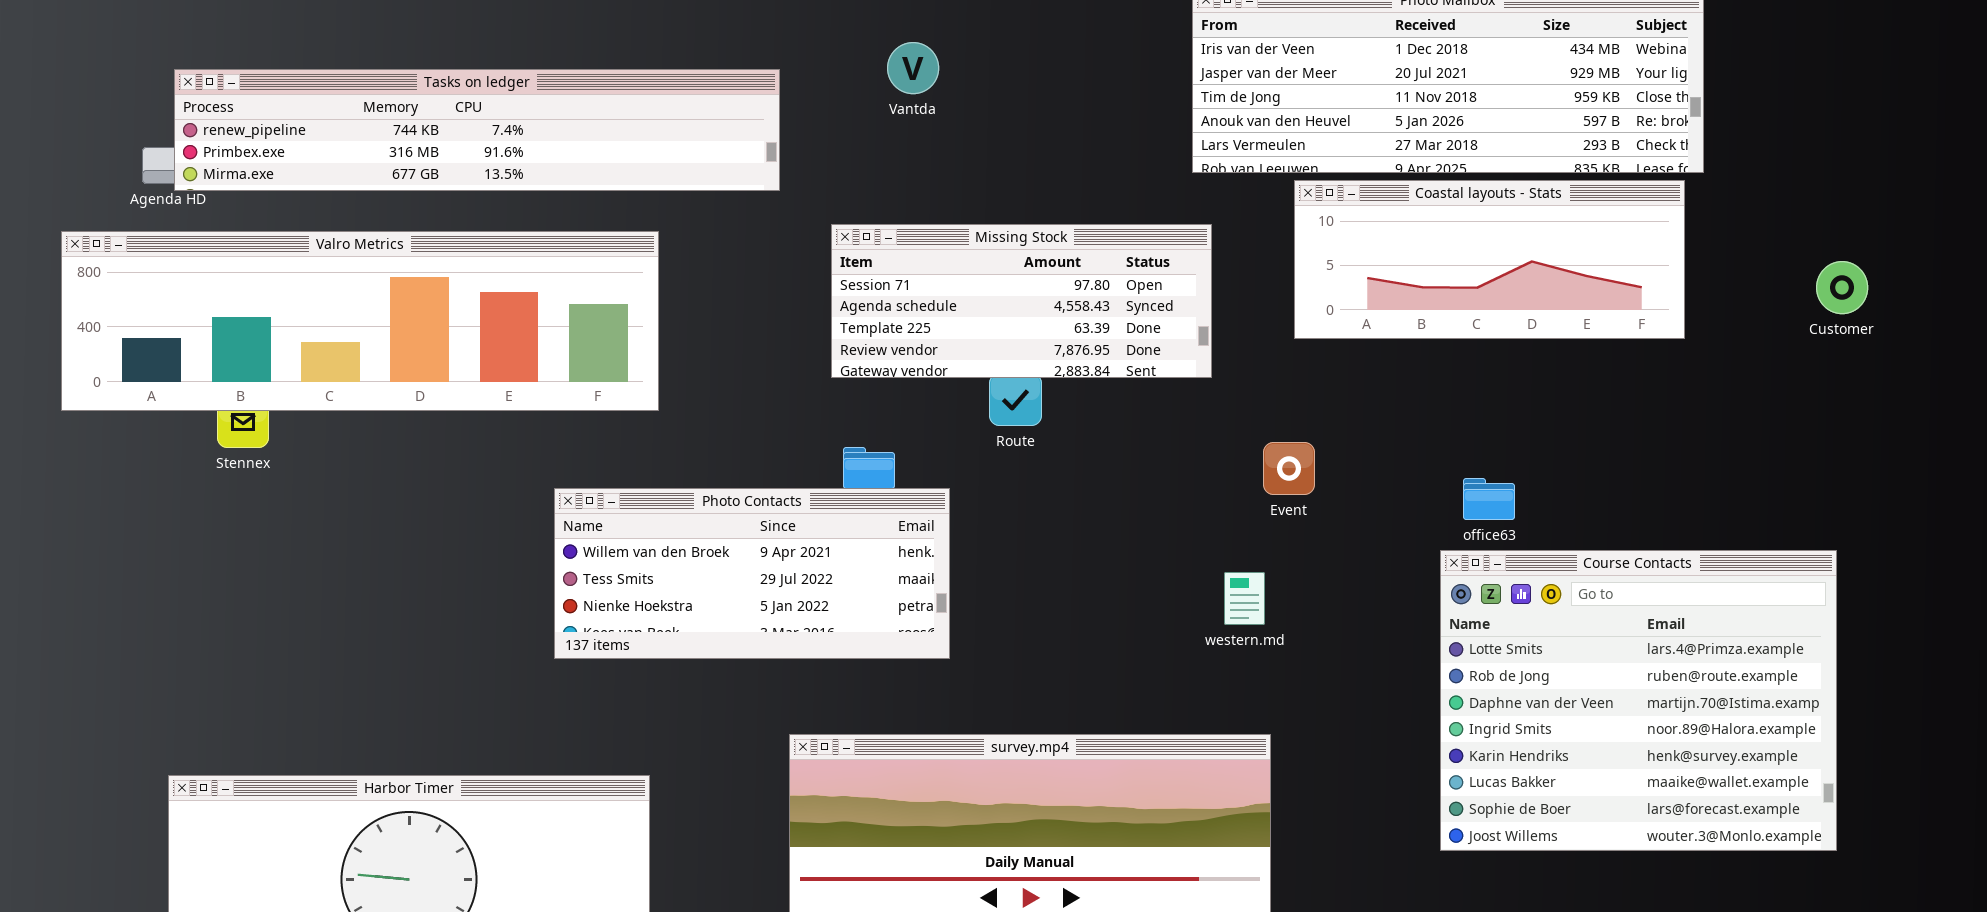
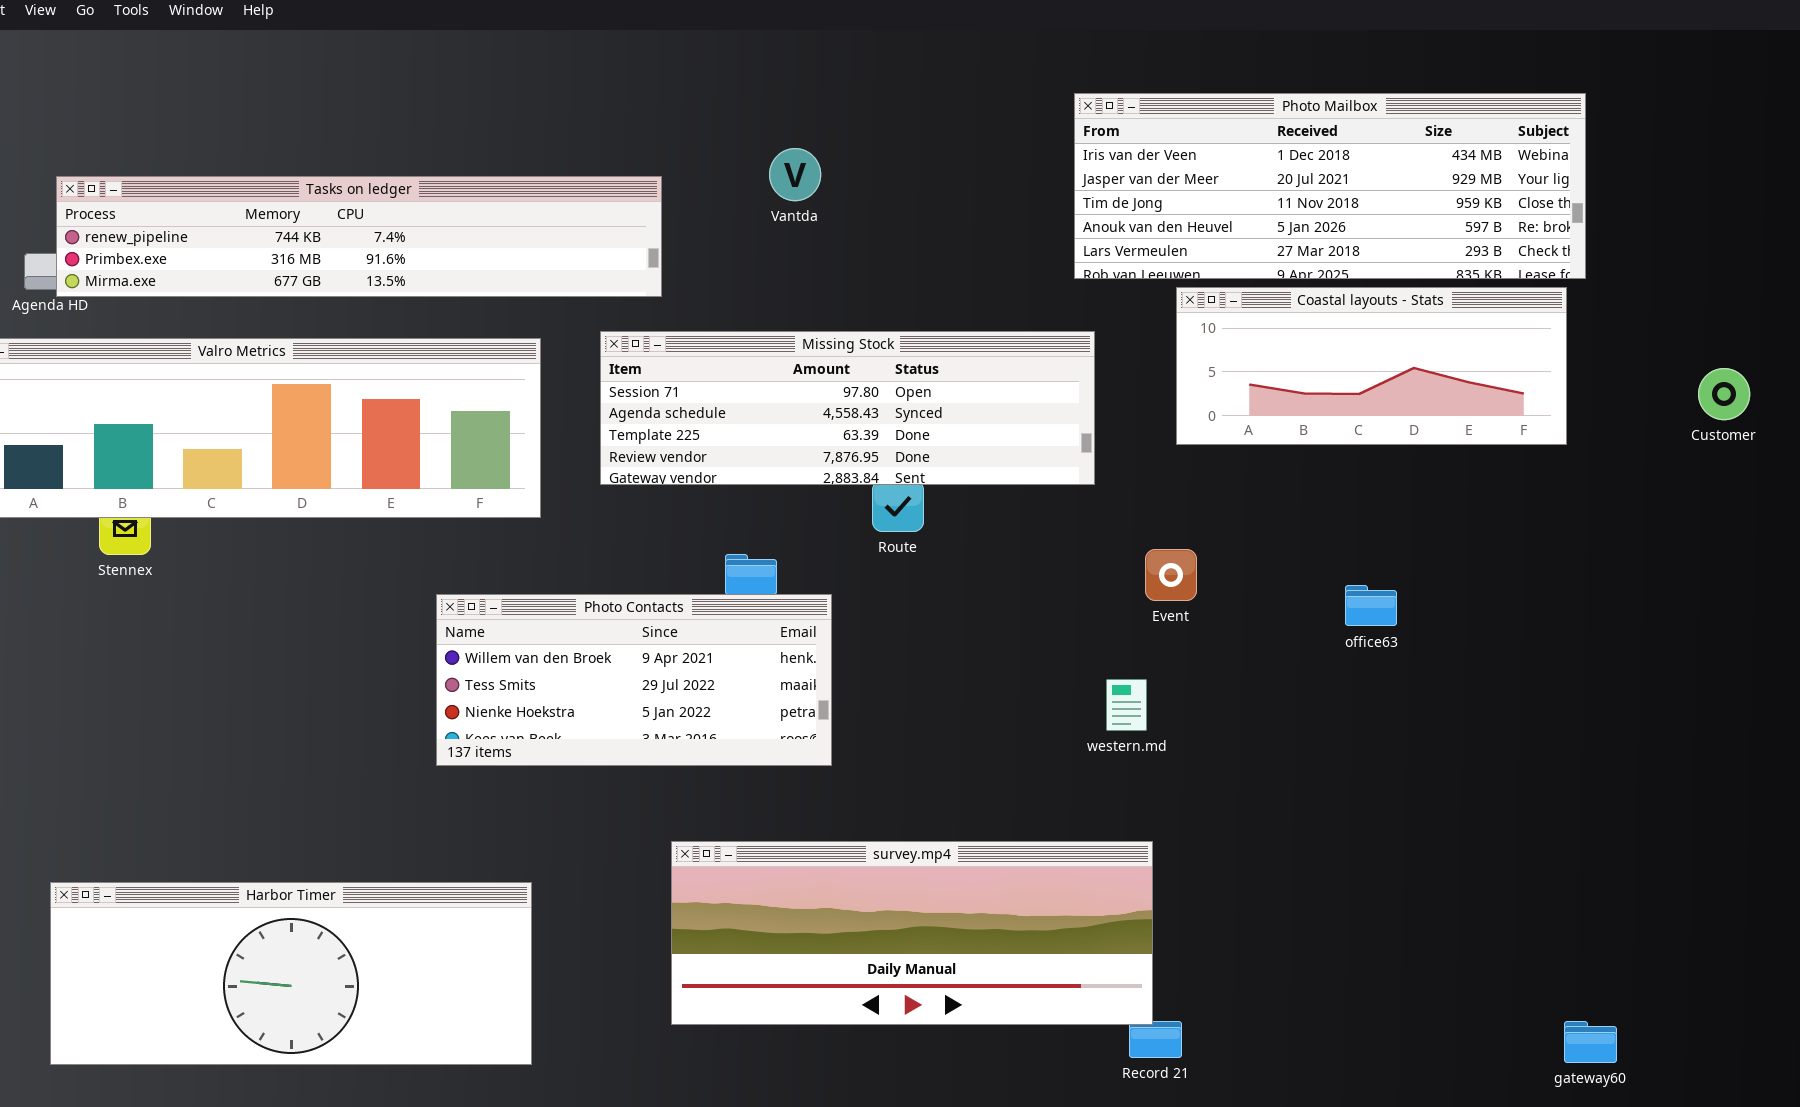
Missing Stock: [831,224,1212,378] -> [600,331,1095,485], resized
Course Contacts: [1440,550,1837,851] -> none, closed

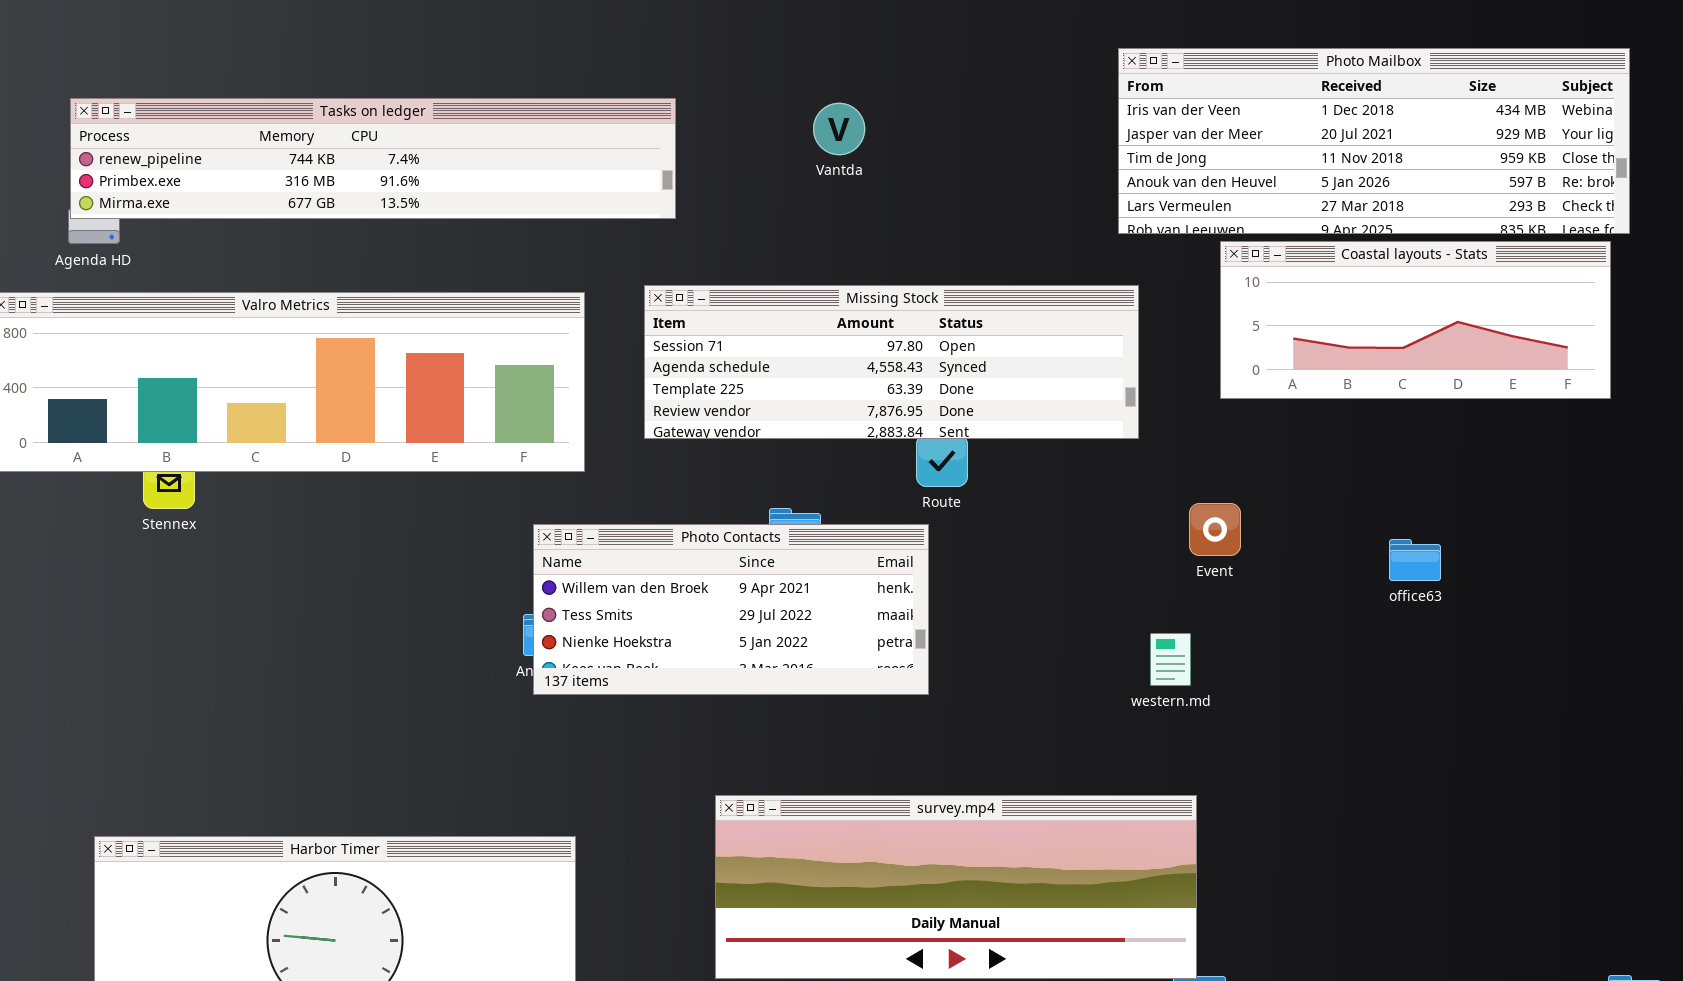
Tasks on ledger: [56,176,662,297] -> [70,98,676,219], moved
Photo Contacts: [436,594,832,766] -> [533,524,929,695], moved

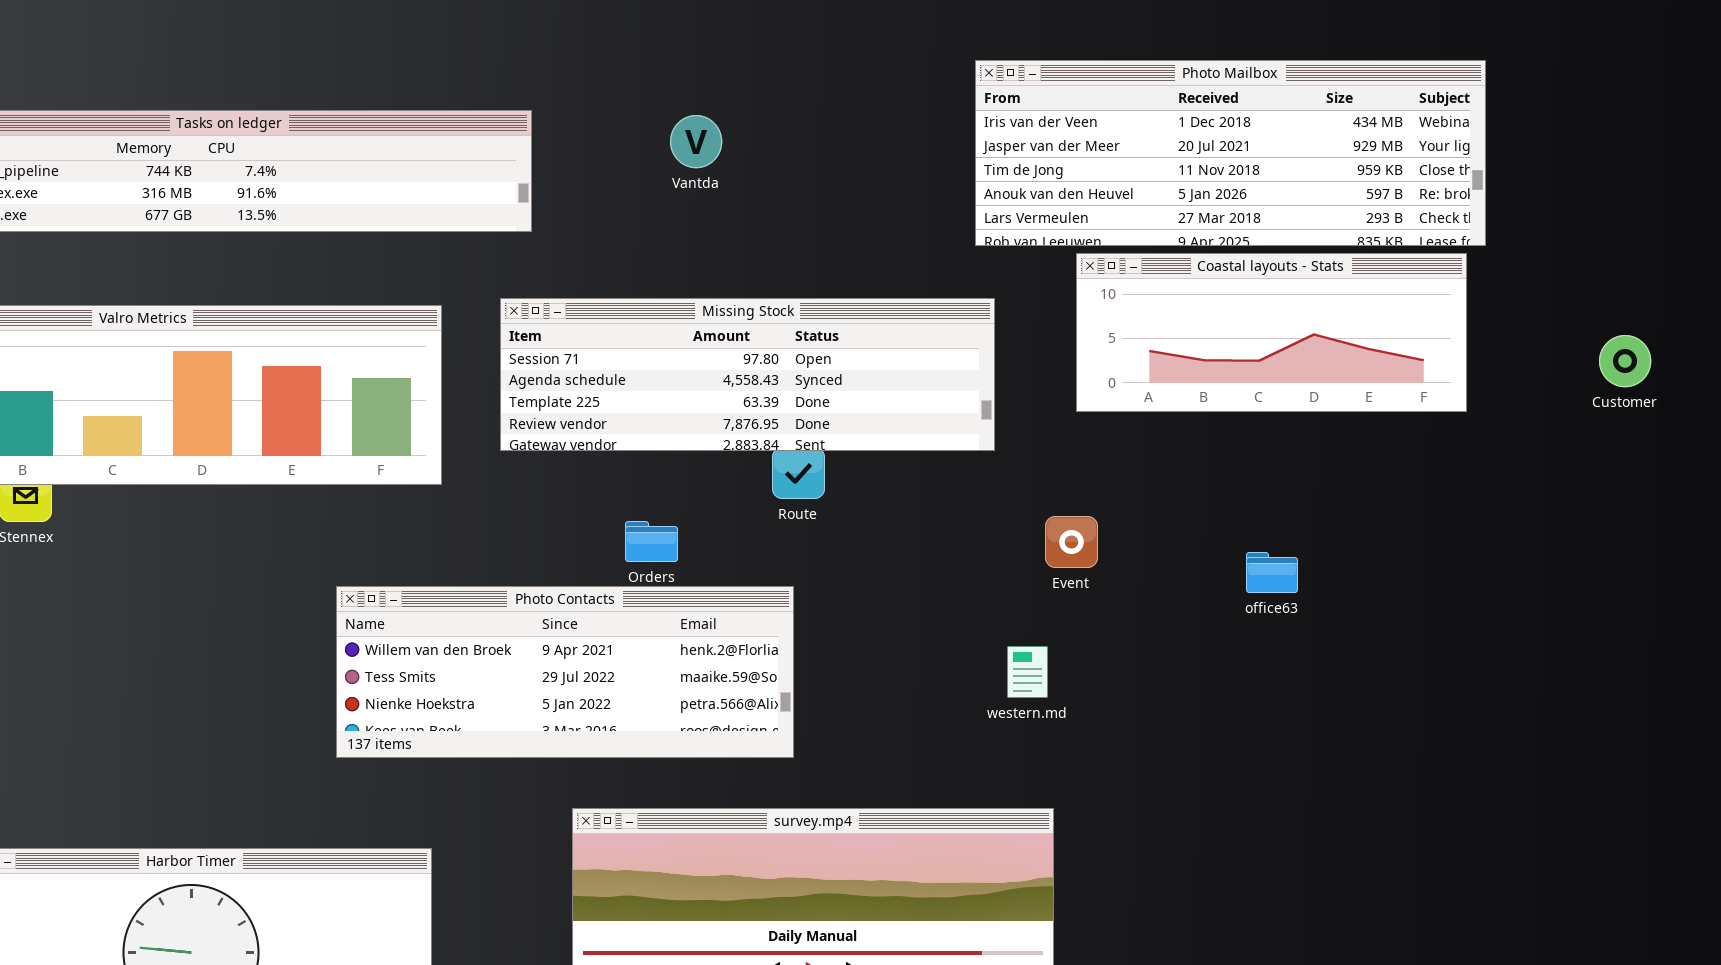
Photo Contacts: [533,524,929,695] -> [336,586,794,758], moved, resized

